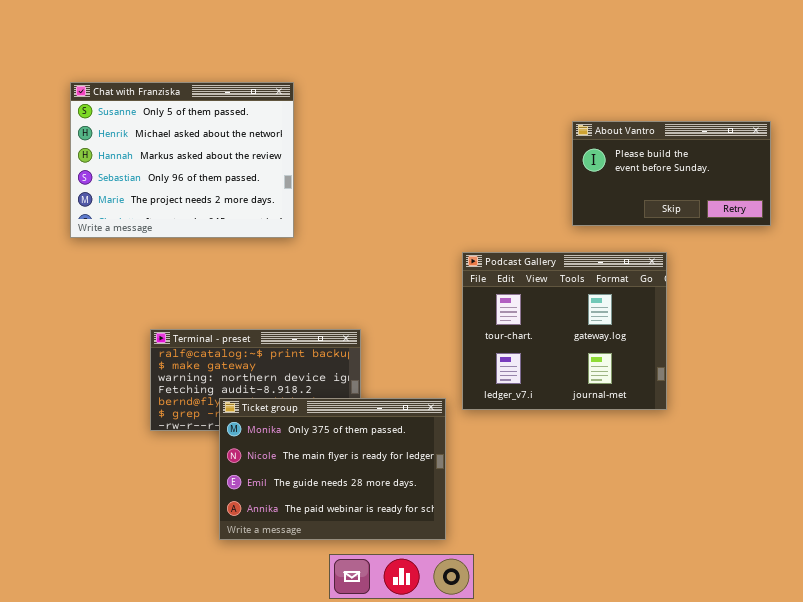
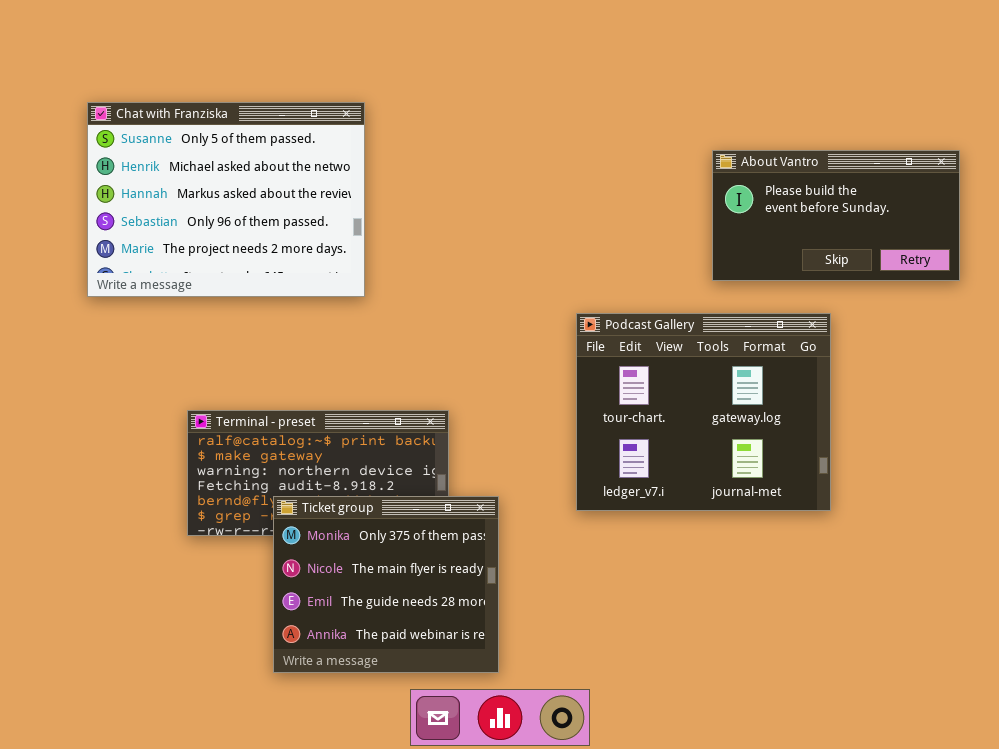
Ticket group: [219,398,446,540] -> [273,496,499,673], resized

